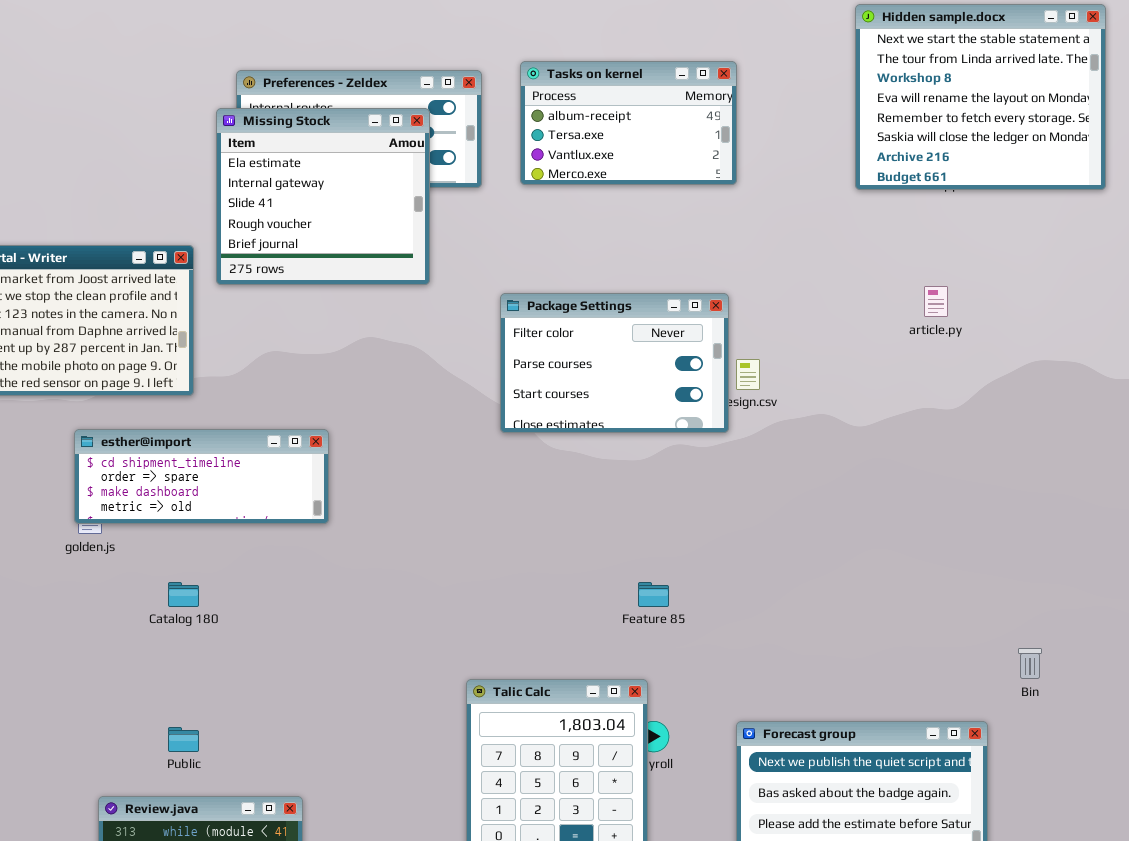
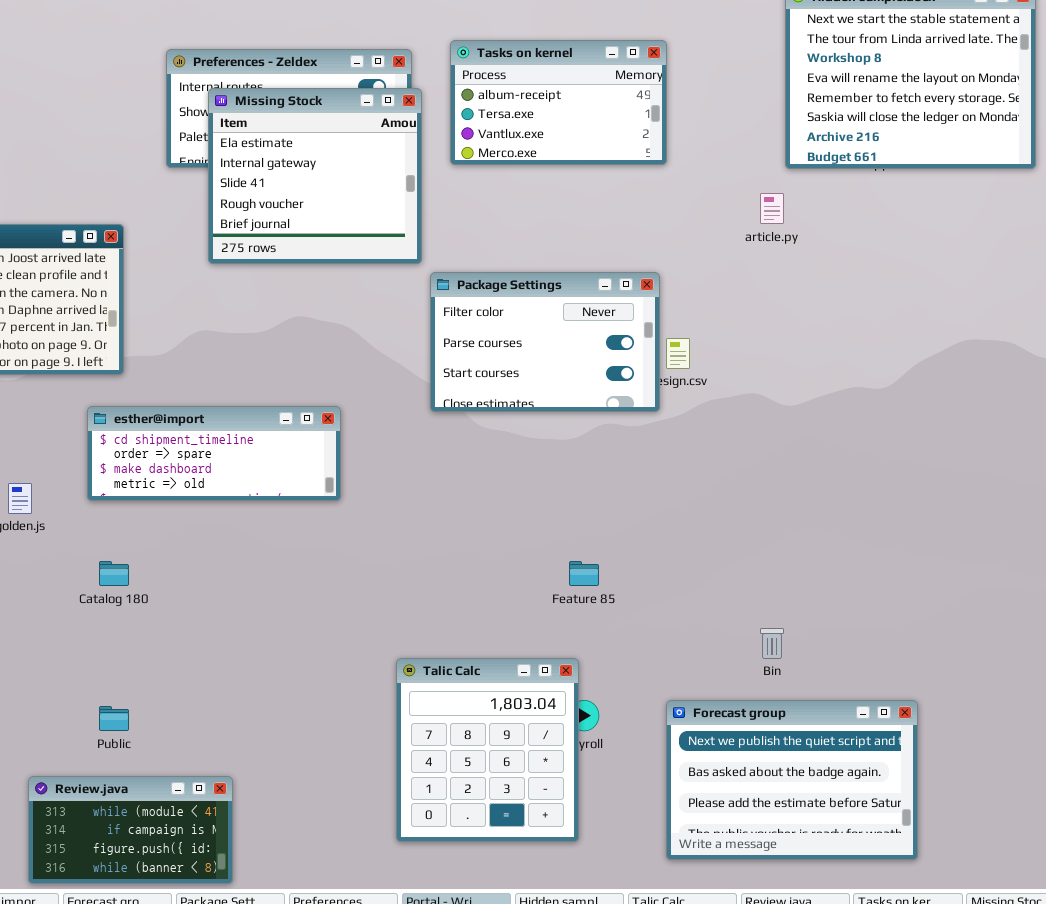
Missing Stock: [216,108,430,285] -> [208,88,422,264], moved
article.py: [924,286,948,317] -> [760,193,784,224], moved
esther@import: [74,429,329,524] -> [87,406,341,501], moved
Bin: [1018,648,1042,679] -> [760,628,784,659], moved

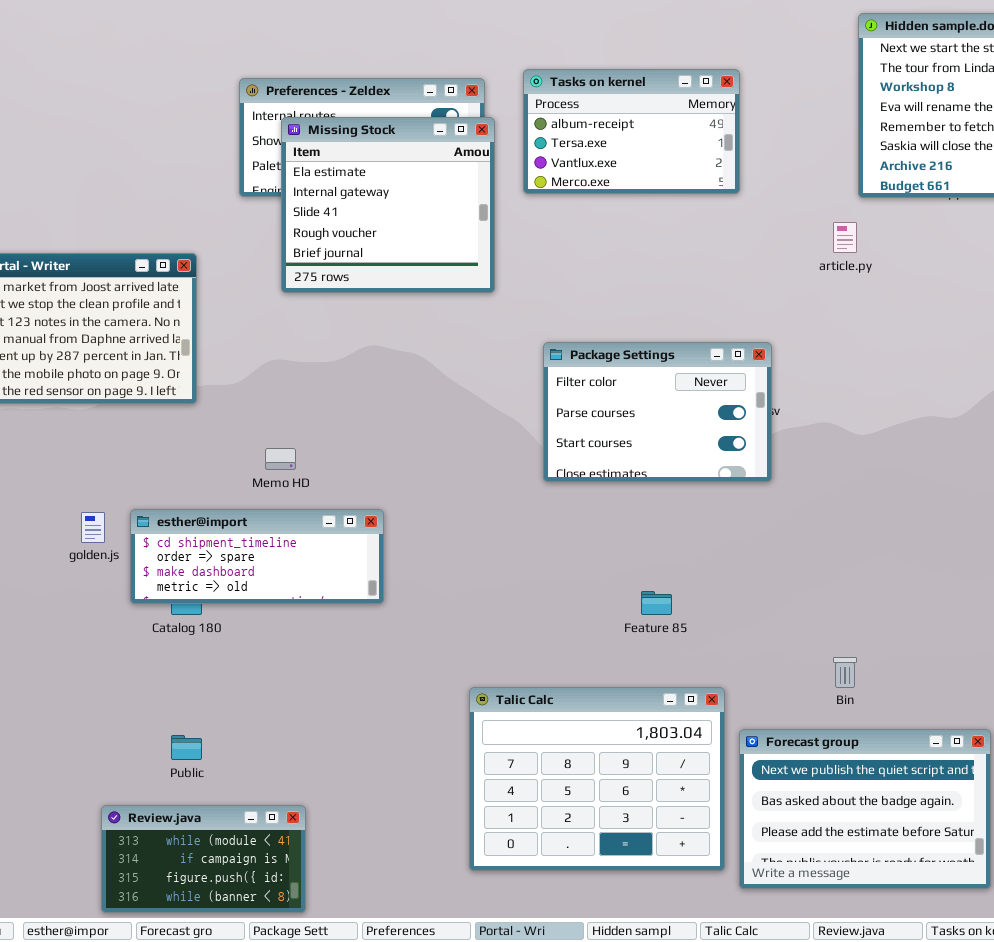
Package Settings: [430,272,660,412] -> [543,342,772,482], moved
esther@import: [87,406,341,501] -> [130,509,384,604], moved
Talic Calc: [396,658,579,842] -> [469,687,725,871], resized

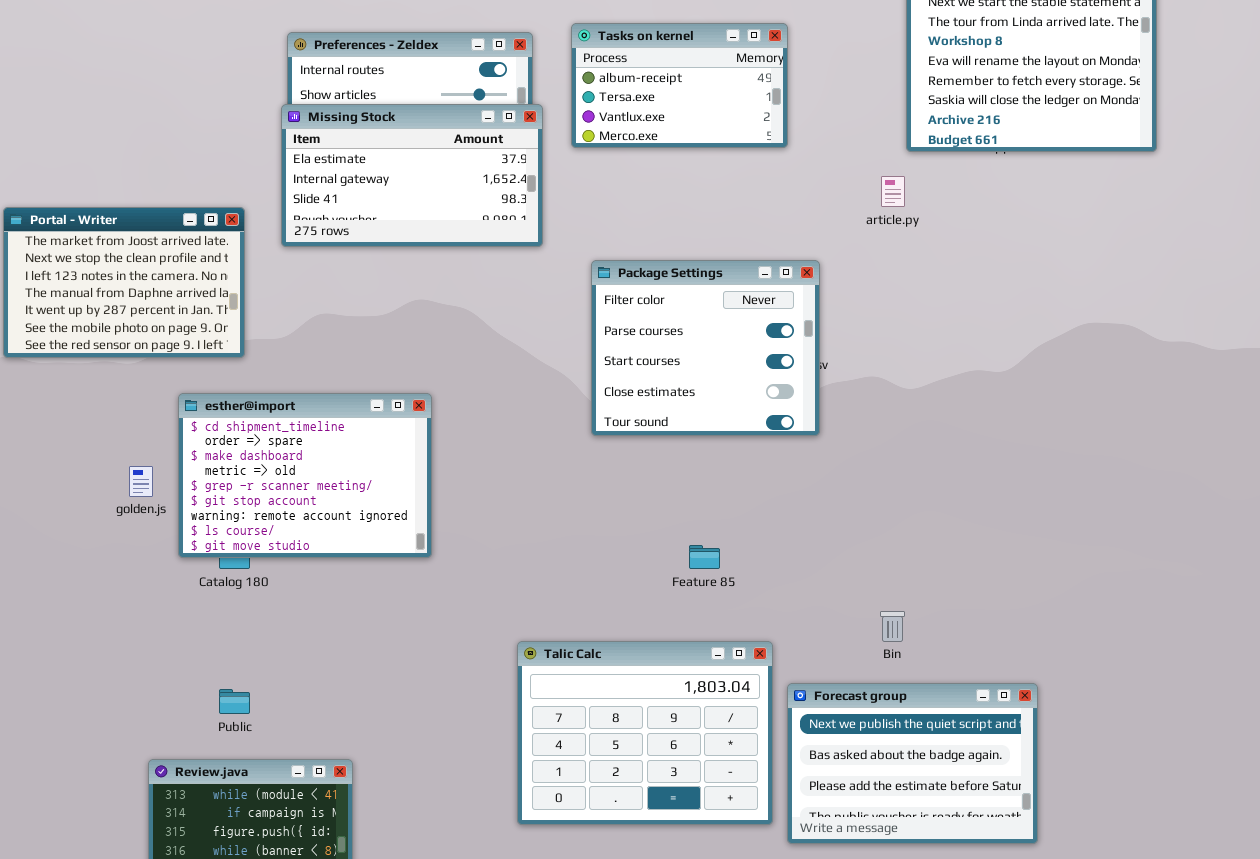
Missing Stock: [281,117,495,293] -> [281,104,543,247], resized
Package Settings: [543,342,772,482] -> [591,260,820,436], resized
esther@import: [130,509,384,604] -> [178,393,432,558], resized

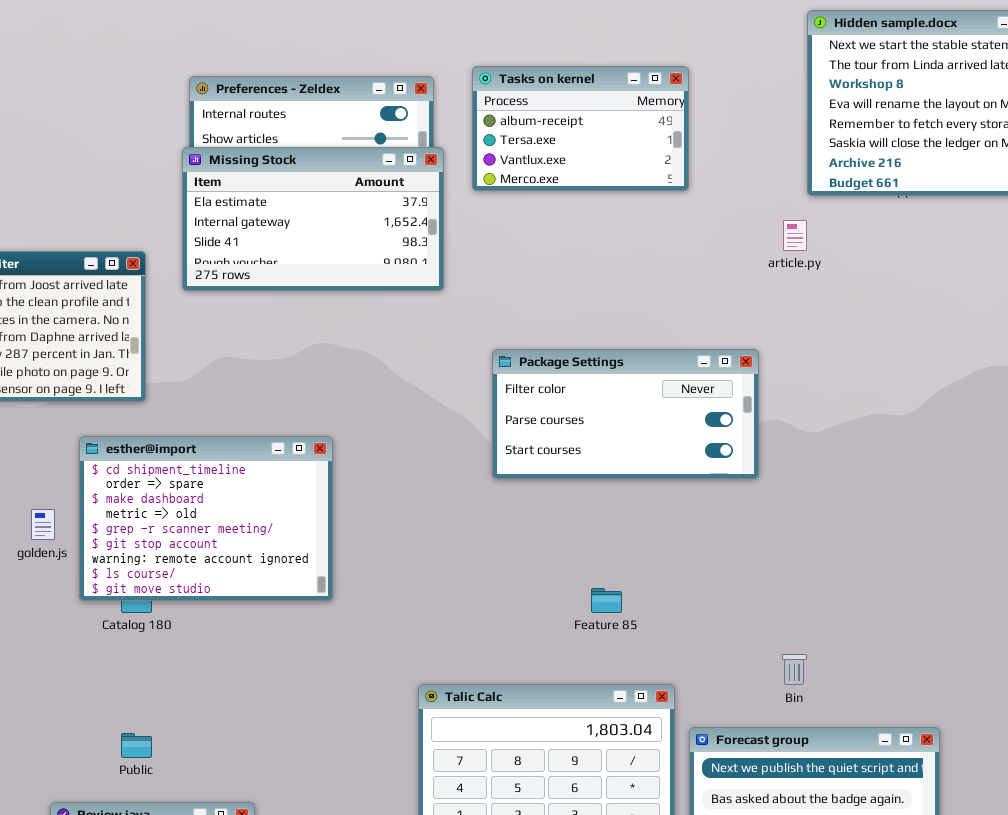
Package Settings: [591,260,820,436] -> [492,349,759,479], resized

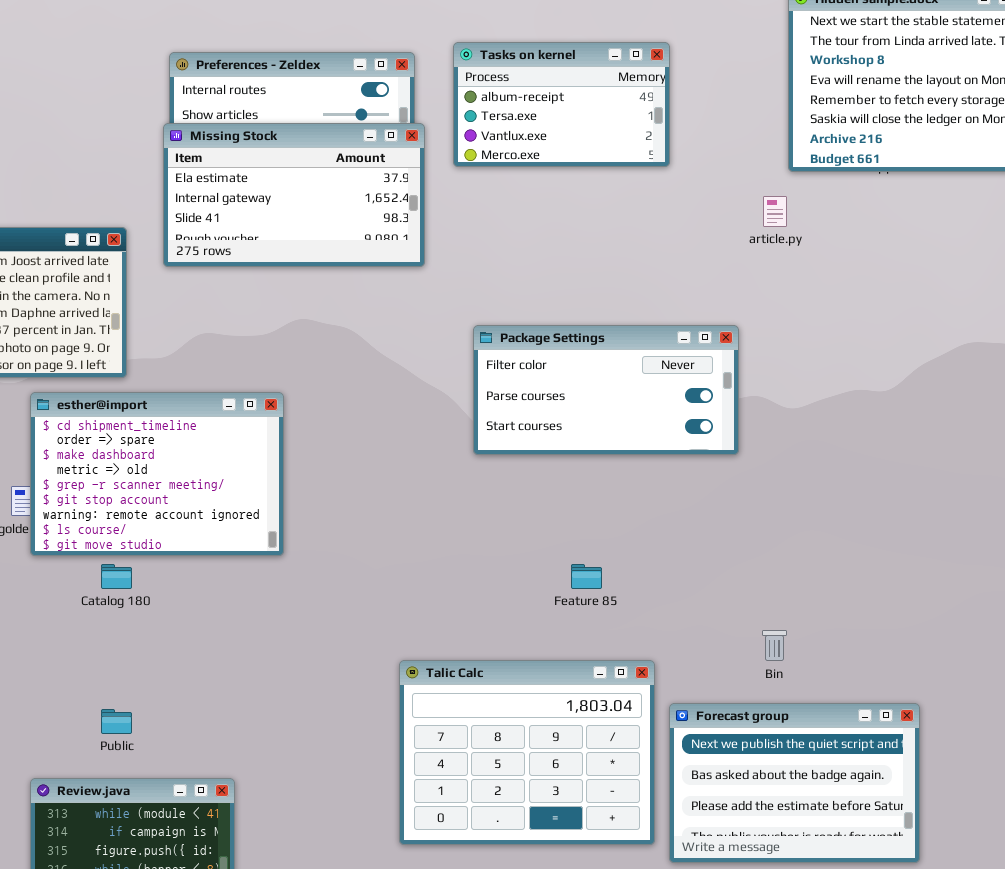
esther@import: [79,436,333,601] -> [30,392,284,556], moved

